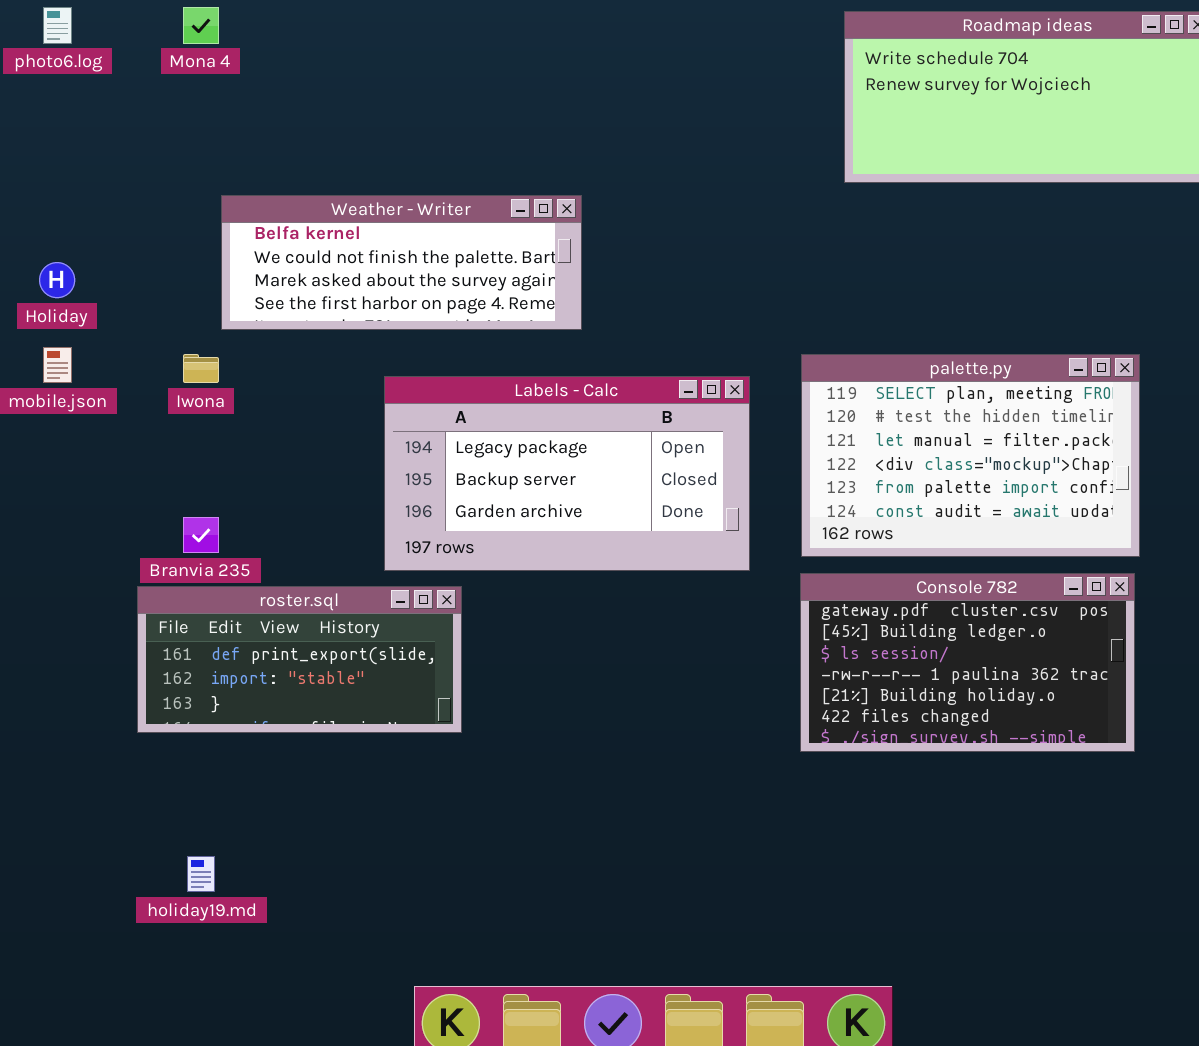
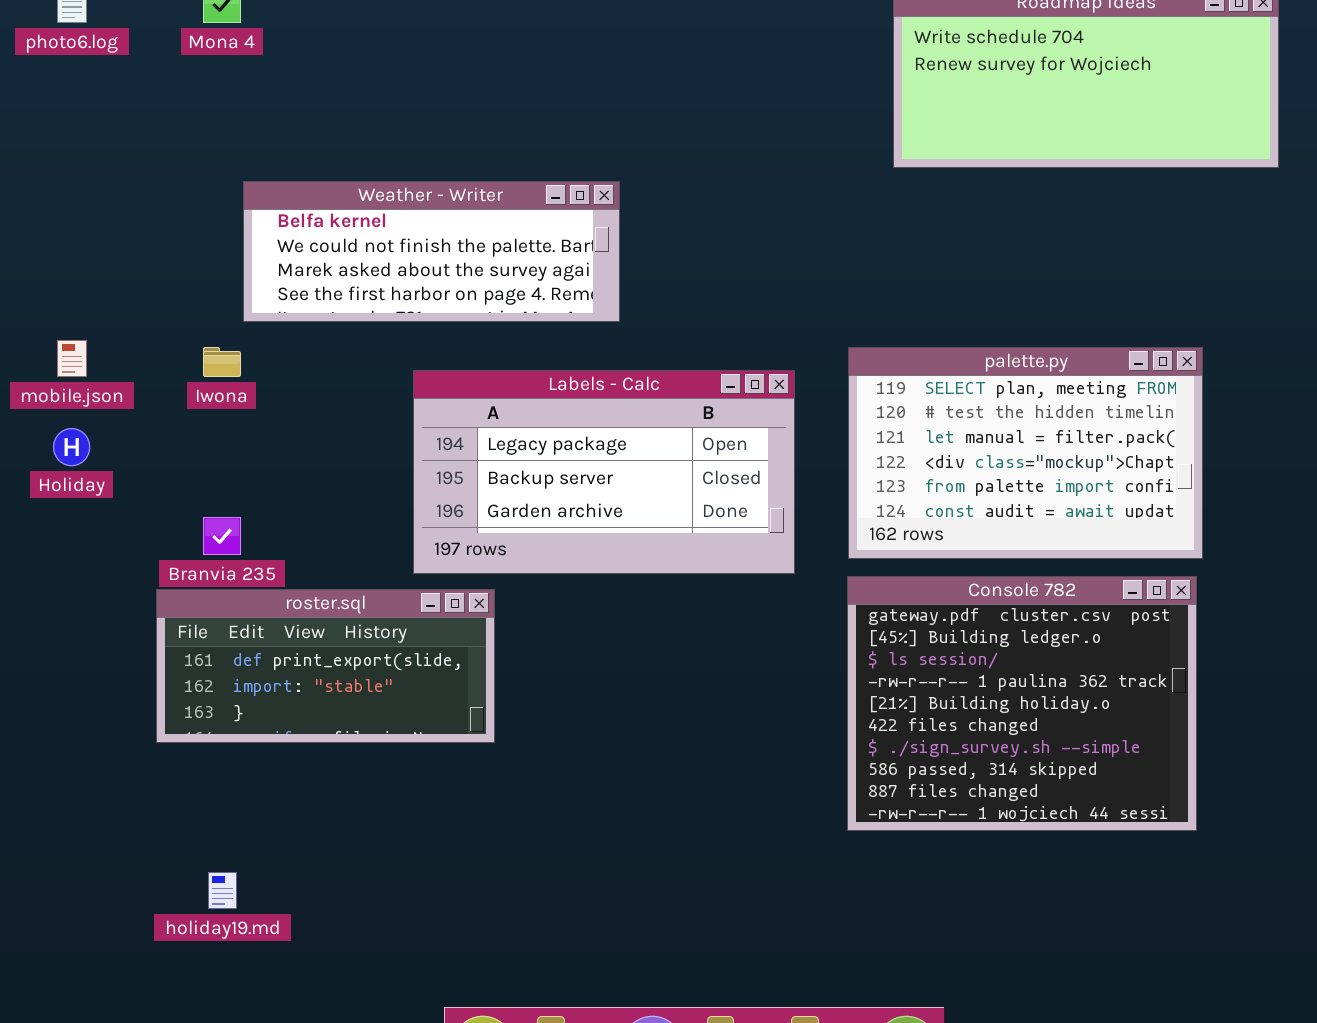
Holiday: [39,262,75,298] -> [53,428,90,466], moved
Console 782: [800,573,1135,752] -> [847,576,1197,831], resized

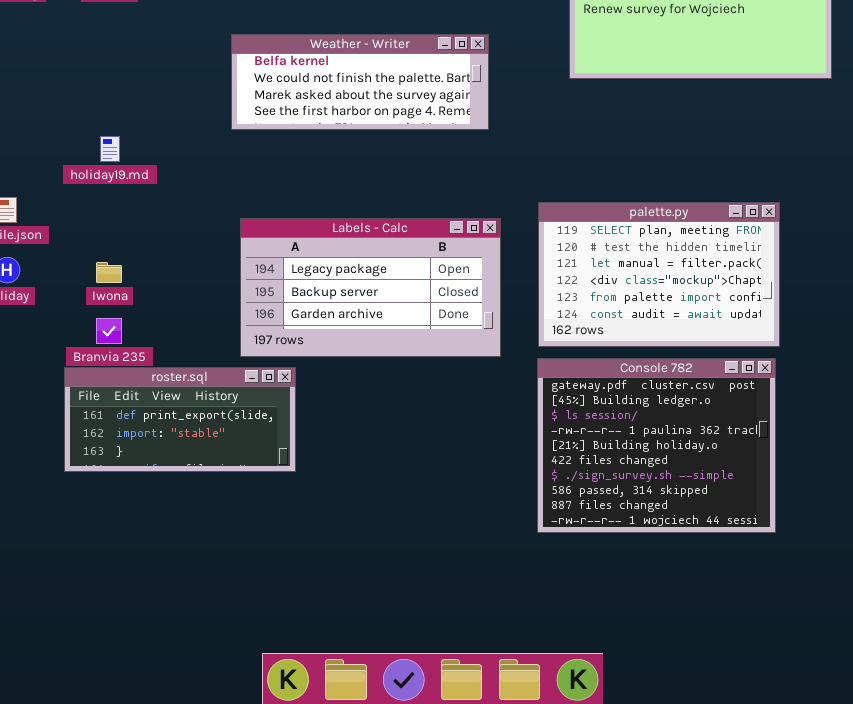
Weather - Writer: [243,181,620,322] -> [231,34,489,130], moved
Iwona: [203,347,241,377] -> [96,262,122,283], moved
holiday19.md: [208,872,237,909] -> [100,136,120,162], moved

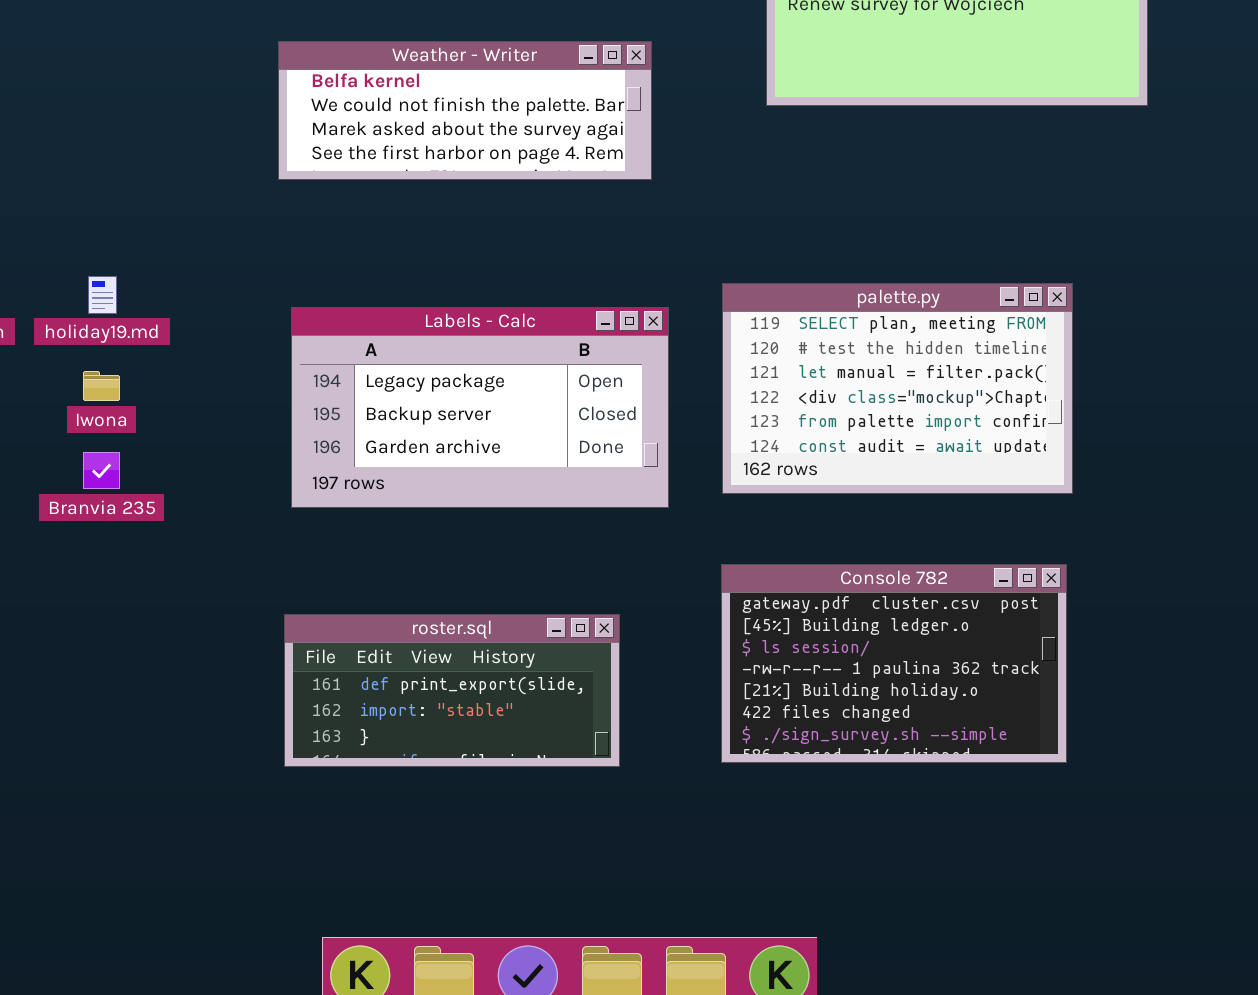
holiday19.md: [100,136,120,162] -> [88,276,117,314], moved
Console 782: [537,358,776,533] -> [721,564,1067,763], resized
roster.sql: [64,367,296,472] -> [284,614,620,767], moved

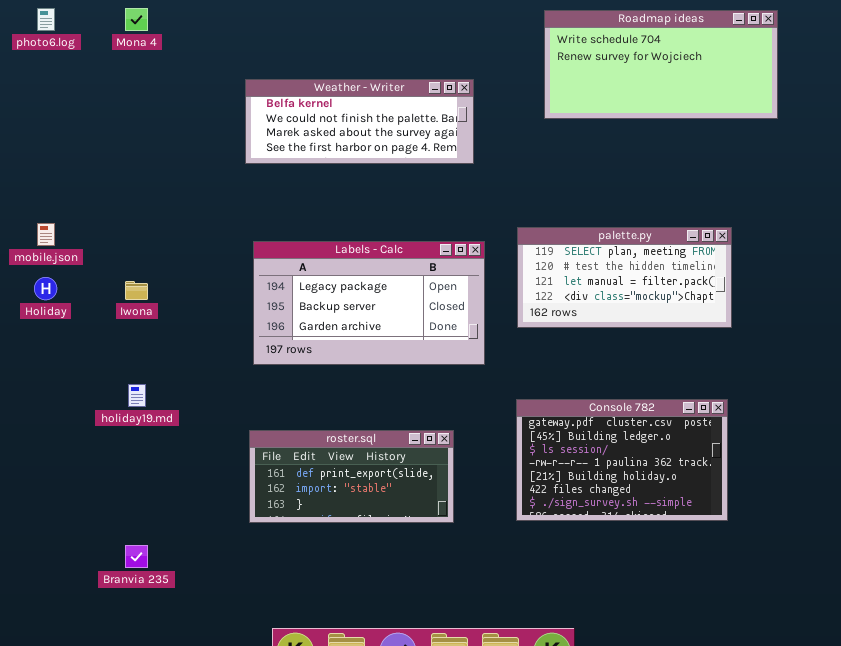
holiday19.md: [88,276,117,314] -> [128,384,146,407], moved
palette.py: [722,283,1073,494] -> [517,227,732,328], resized
Branvia 235: [83,452,120,489] -> [125,545,148,568], moved

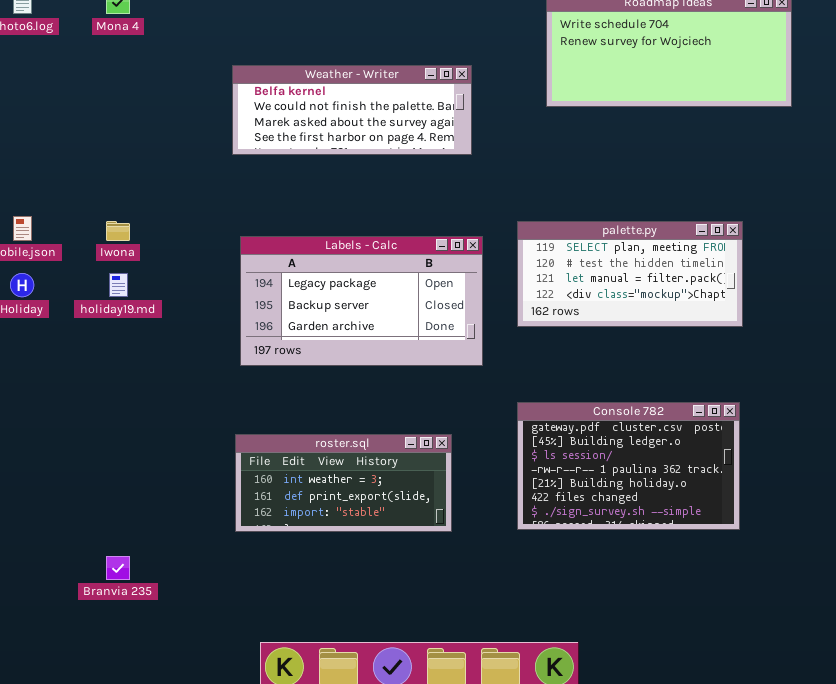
Iwona: [125,281,148,300] -> [106,221,130,241], moved
holiday19.md: [128,384,146,407] -> [109,273,128,297], moved
roster.sql: [249,430,454,523] -> [235,434,452,532], scrolled up 1 row

